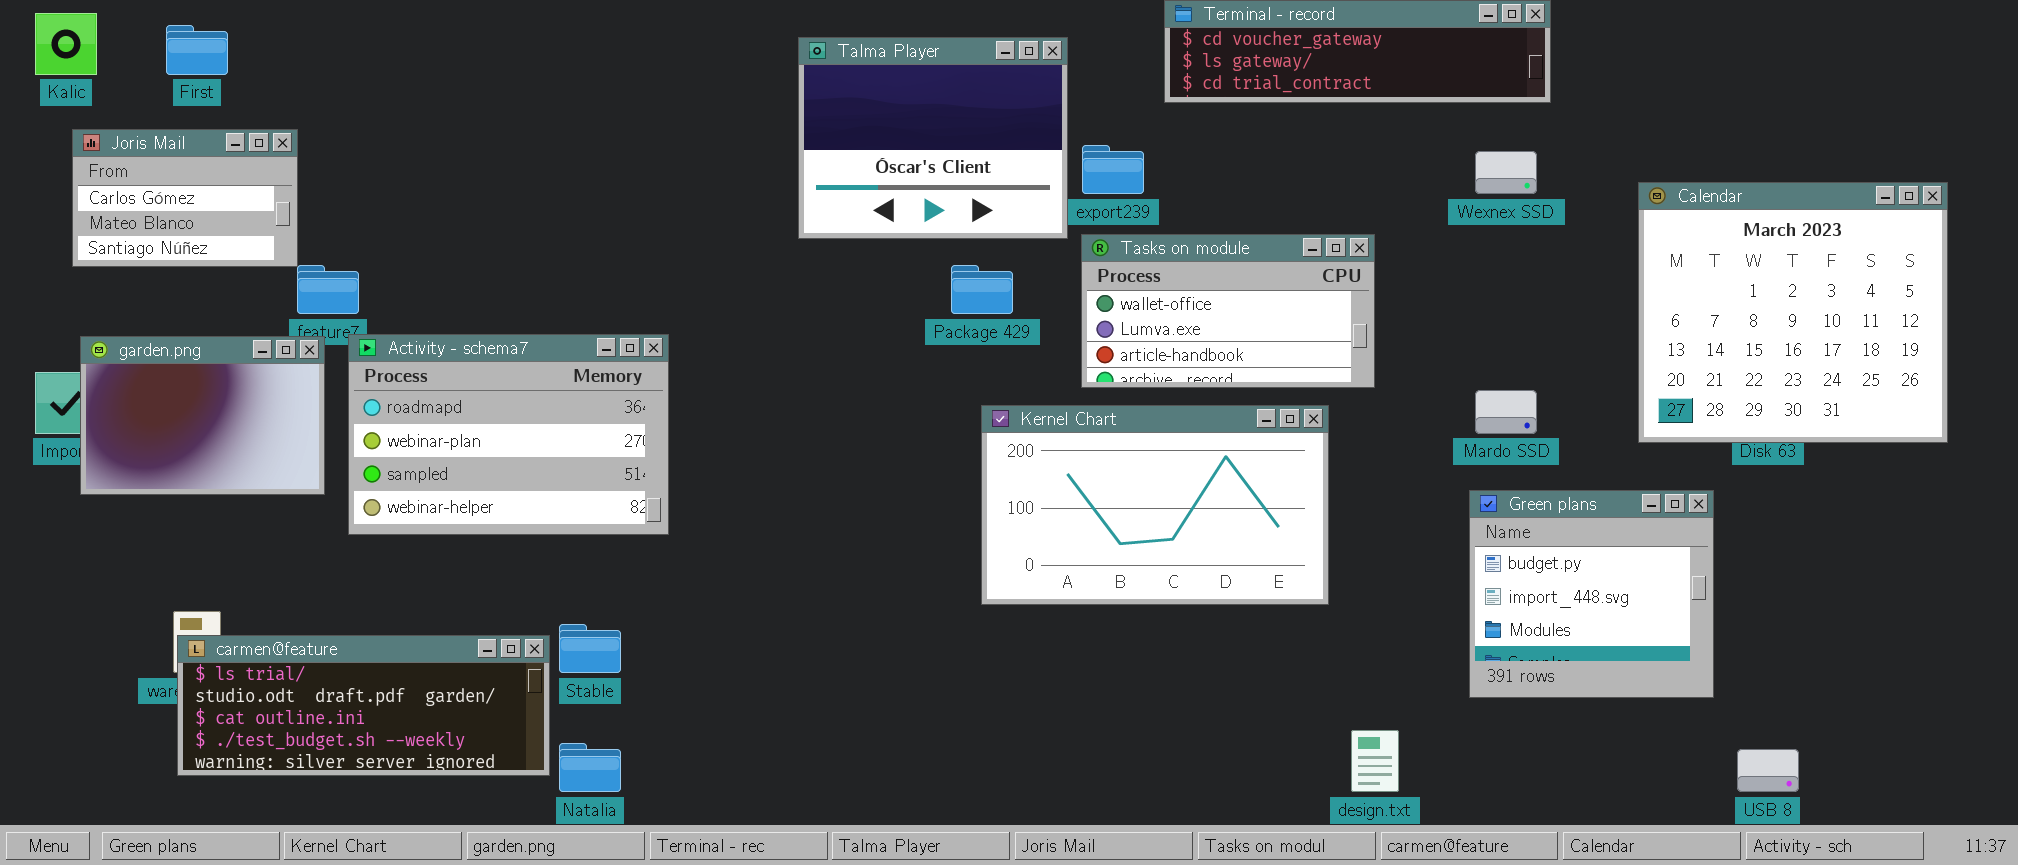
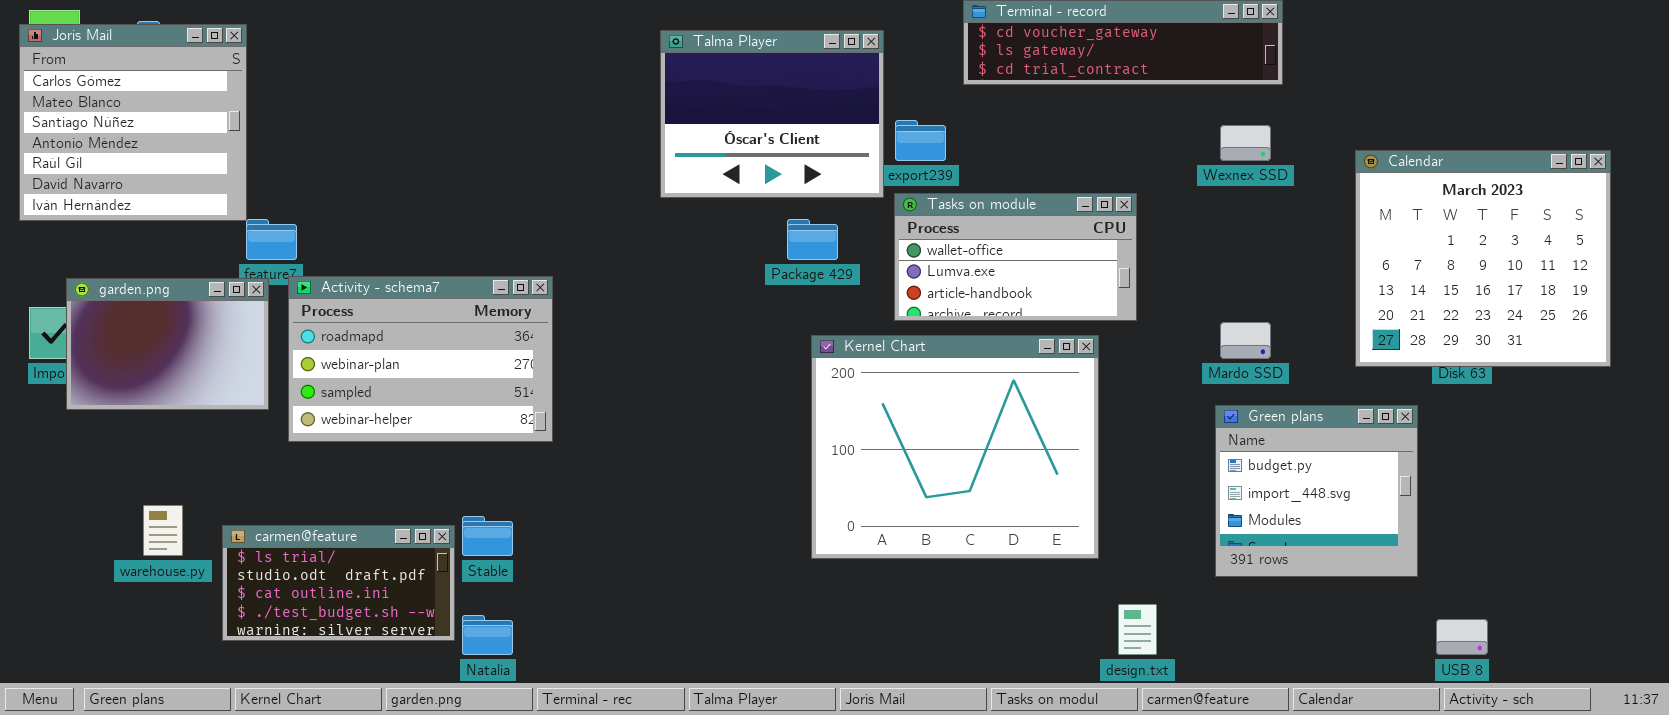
Joris Mail: [72,129,298,267] -> [19,24,247,221], resized
Kernel Chart: [981,405,1329,605] -> [811,335,1099,559], resized
carmen@feature: [177,635,550,776] -> [222,525,455,641], resized

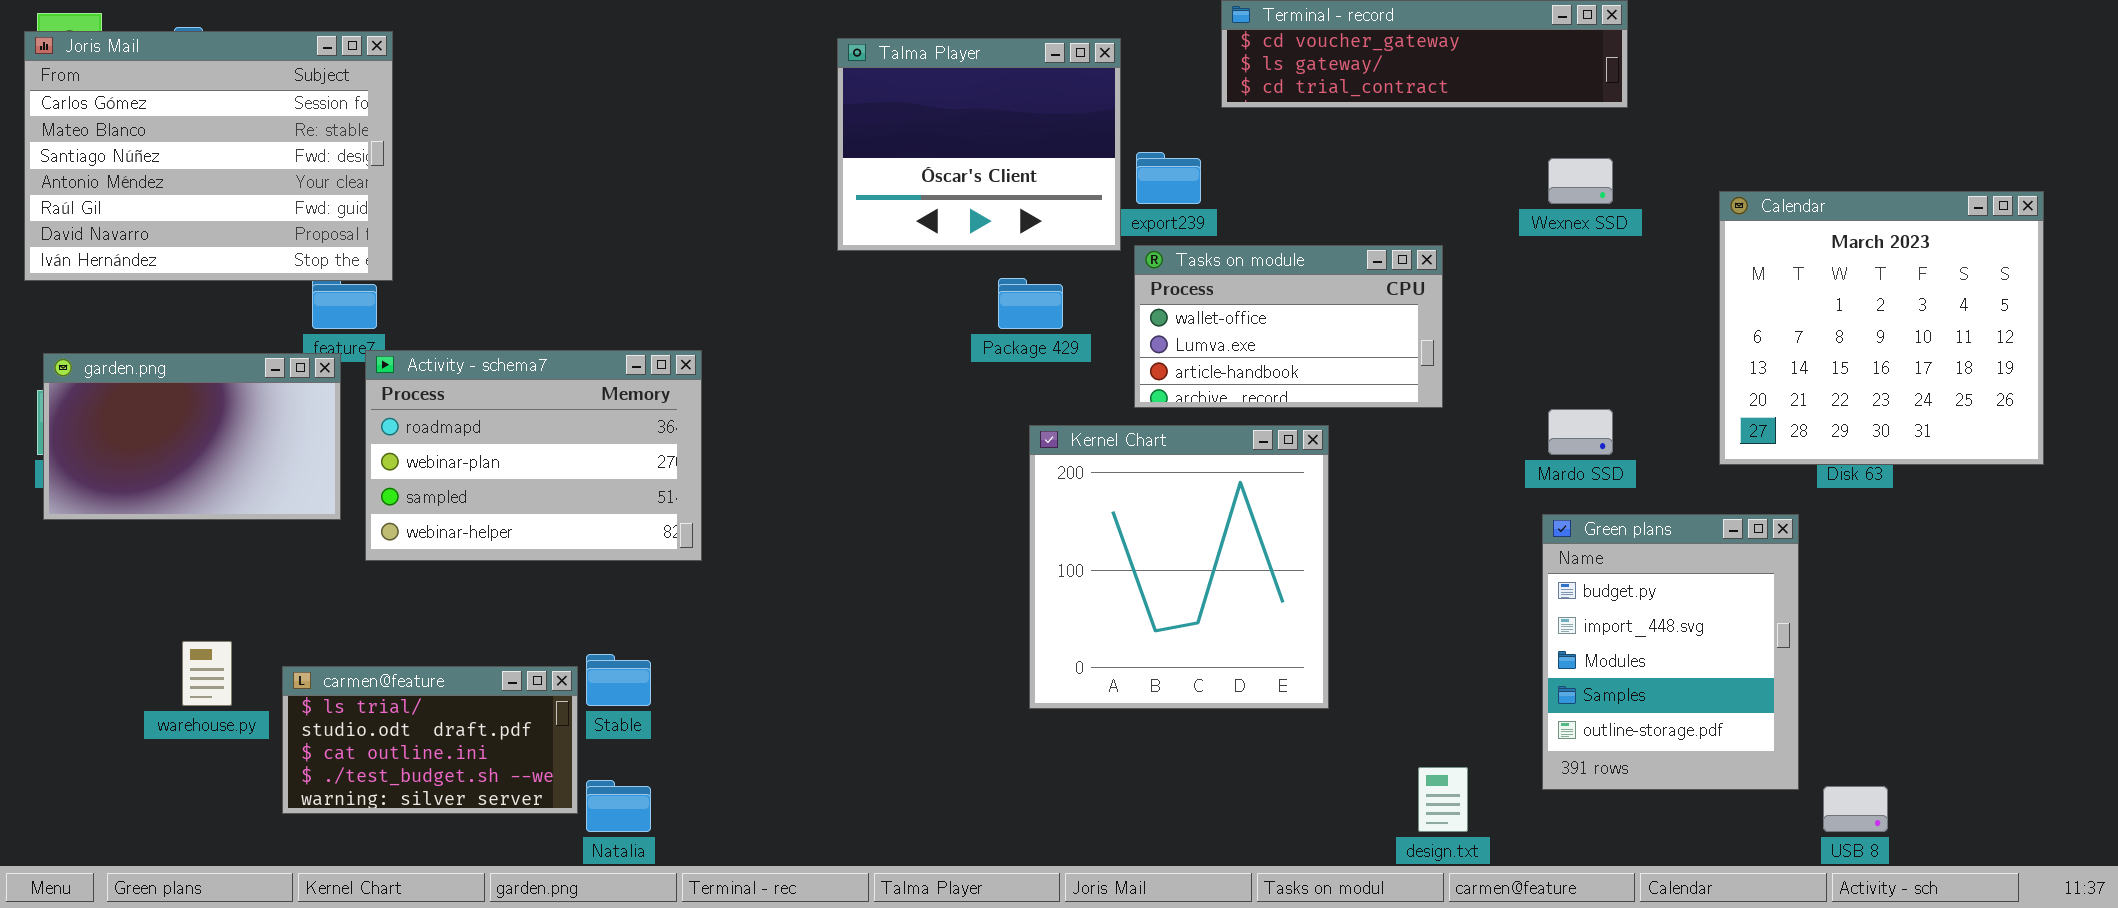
Joris Mail: [19,24,247,221] -> [24,31,393,281], resized
garden.png: [66,278,269,410] -> [43,353,341,520], resized
Kernel Chart: [811,335,1099,559] -> [1029,425,1329,709], resized
Green plans: [1215,405,1418,577] -> [1542,514,1799,790], resized

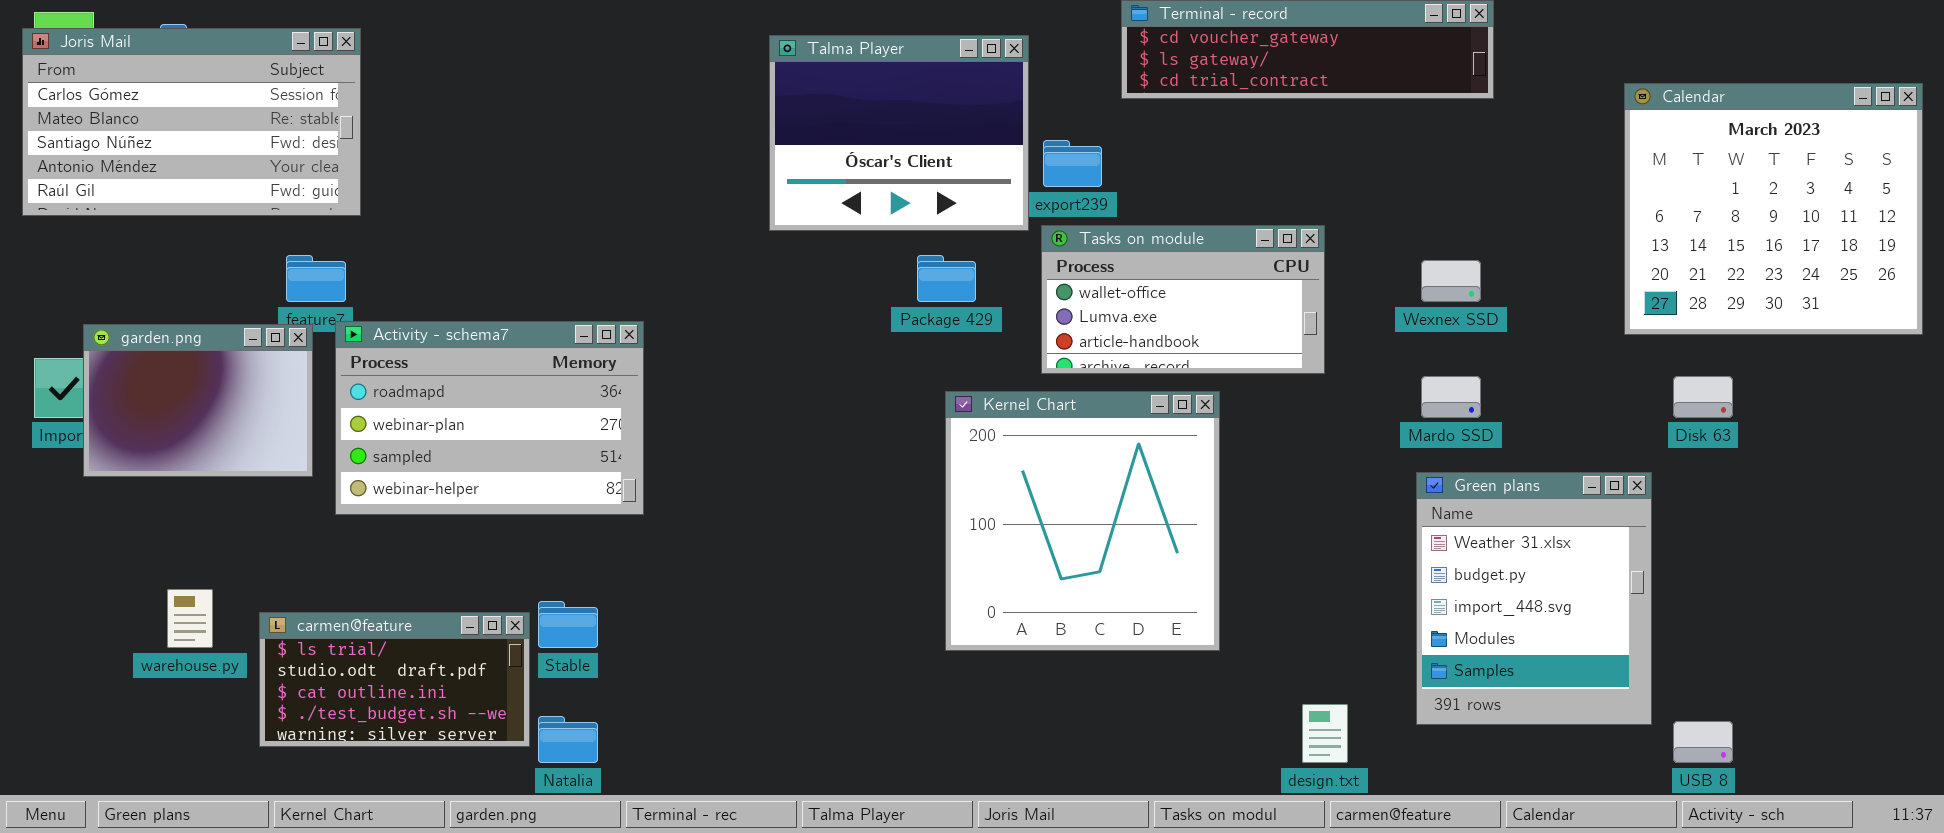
Joris Mail: [24,31,393,281] -> [22,28,361,216], resized
Wexnex SSD: [1548,158,1613,204] -> [1421,260,1481,302], moved
Calendar: [1719,191,2044,465] -> [1624,83,1923,335], moved
garden.png: [43,353,341,520] -> [83,324,313,477], resized
Green plans: [1542,514,1799,790] -> [1416,472,1652,725], scrolled up 1 row

